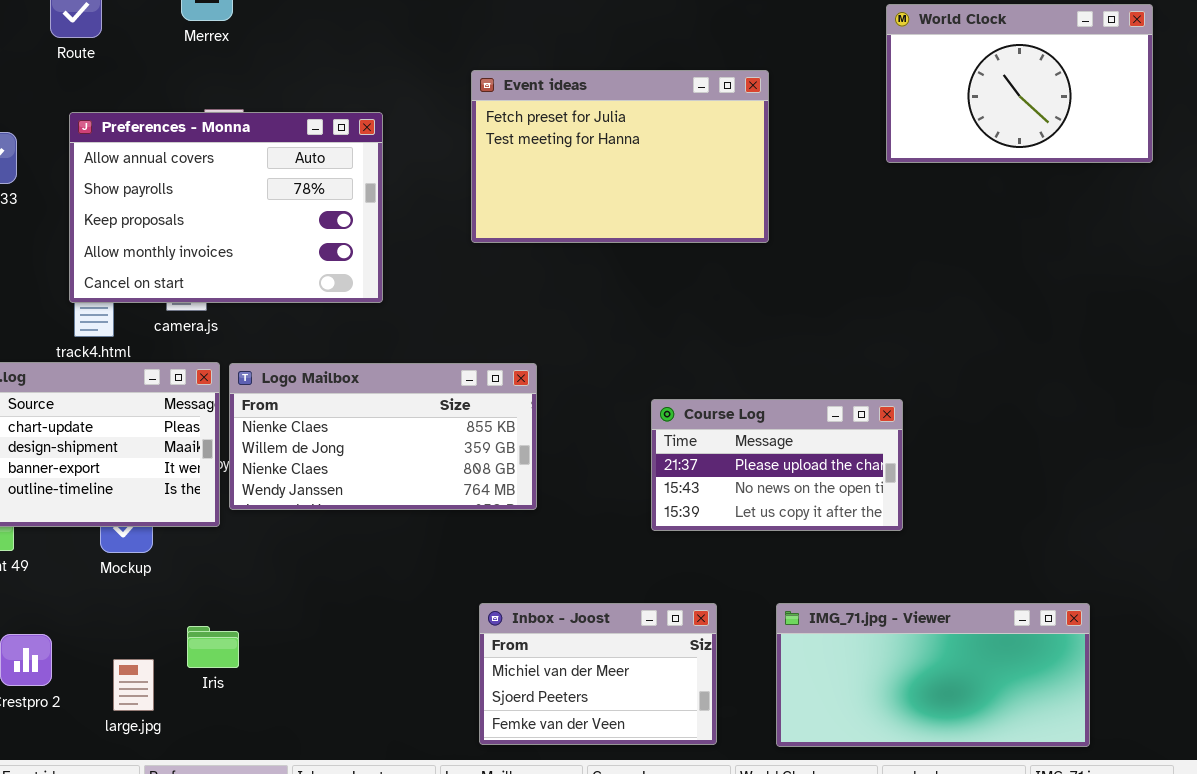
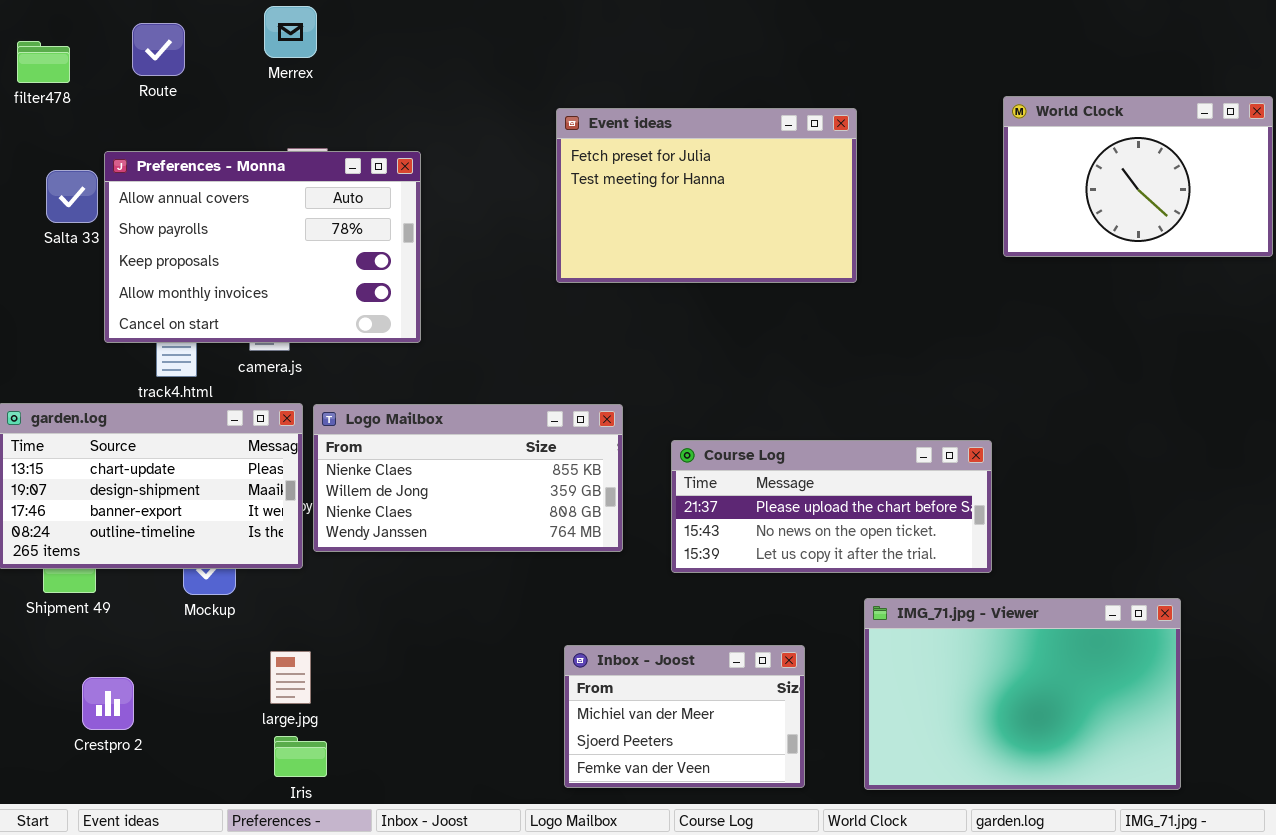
World Clock: [886,4,1153,163] -> [1003,96,1273,257], moved
Preferences - Monna: [69,112,383,303] -> [104,151,421,343], moved
Course Log: [651,399,903,531] -> [671,440,992,573], resized
IMG_71.jpg - Viewer: [776,603,1090,747] -> [864,598,1181,790], resized
Iris: [187,626,239,668] -> [274,736,327,777], moved
large.jpg: [113,659,154,711] -> [270,651,311,704], moved

